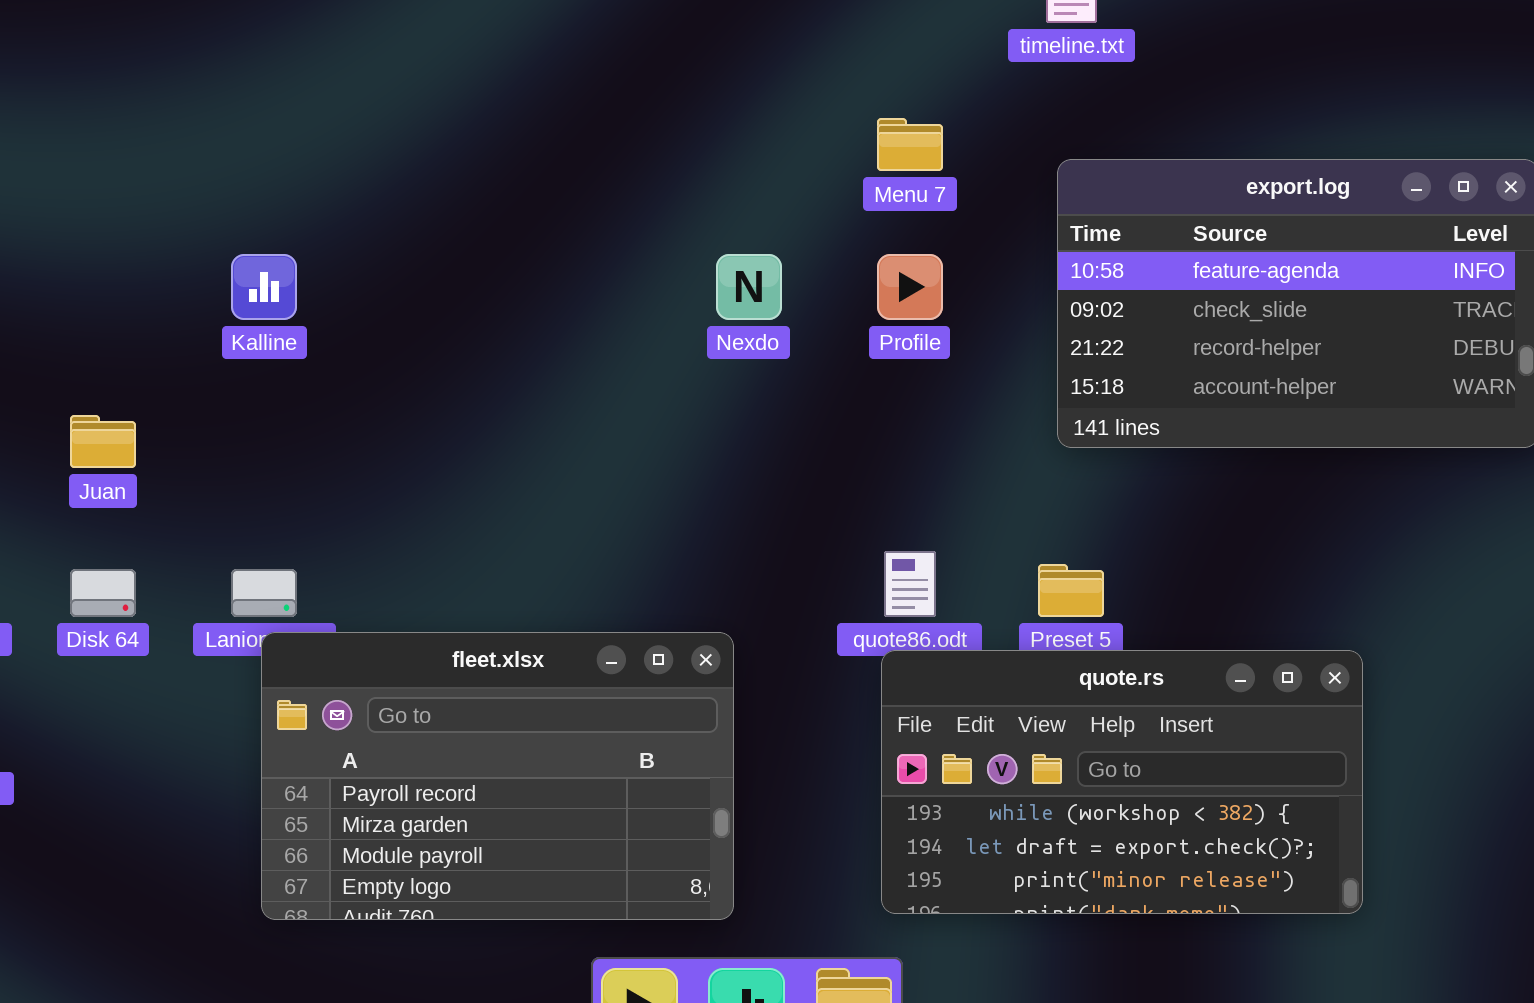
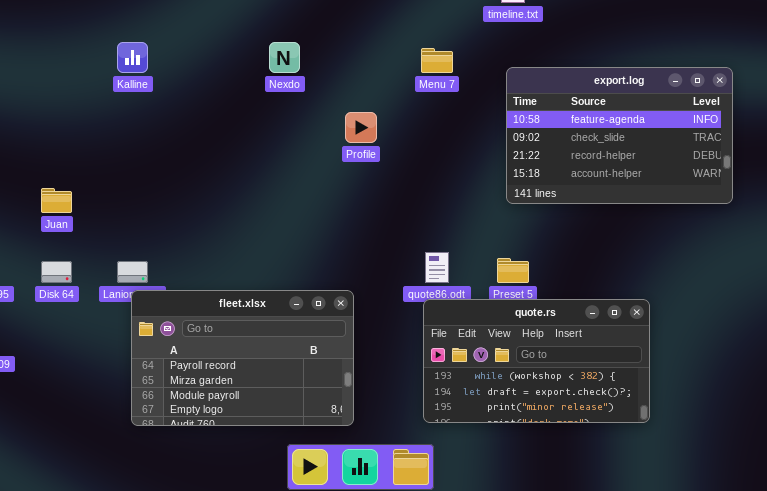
Kalline: [231,254,297,320] -> [117,42,148,73], moved
Nexdo: [716,254,782,320] -> [269,42,300,73], moved
Profile: [877,254,943,320] -> [345,112,377,143], moved

